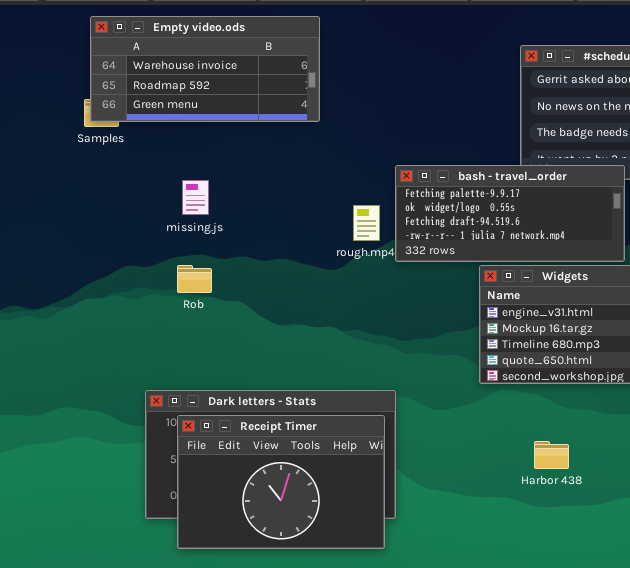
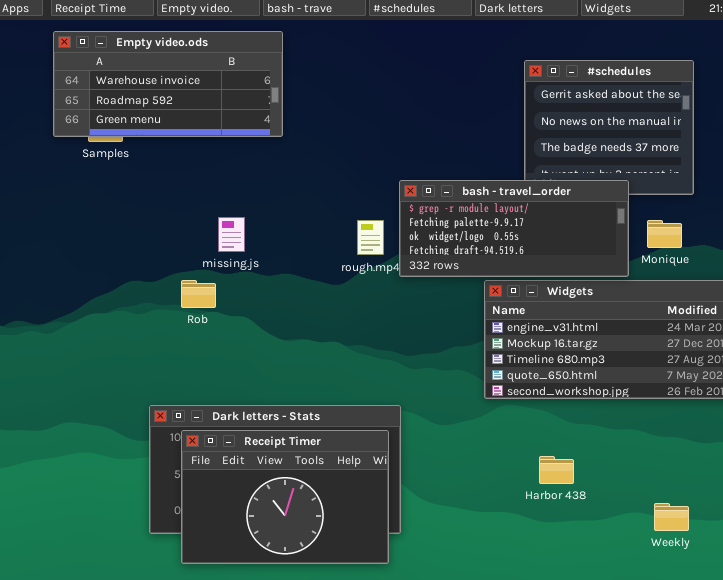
Empty video.ods: [90,16,320,122] -> [53,31,283,137], moved
bash - travel_order: [395,165,625,262] -> [399,180,629,277], scrolled up 1 row
missing.js: [182,180,209,215] -> [218,217,245,252], moved

